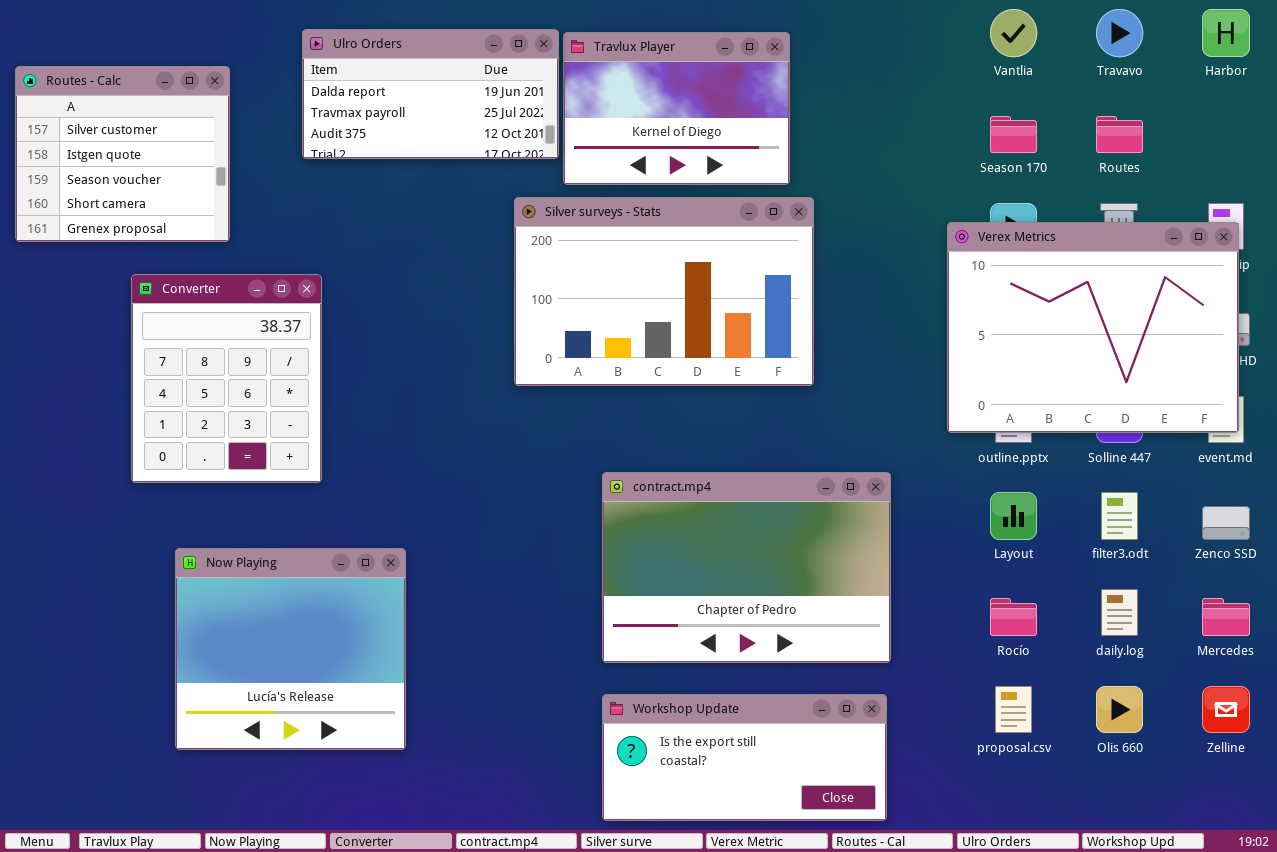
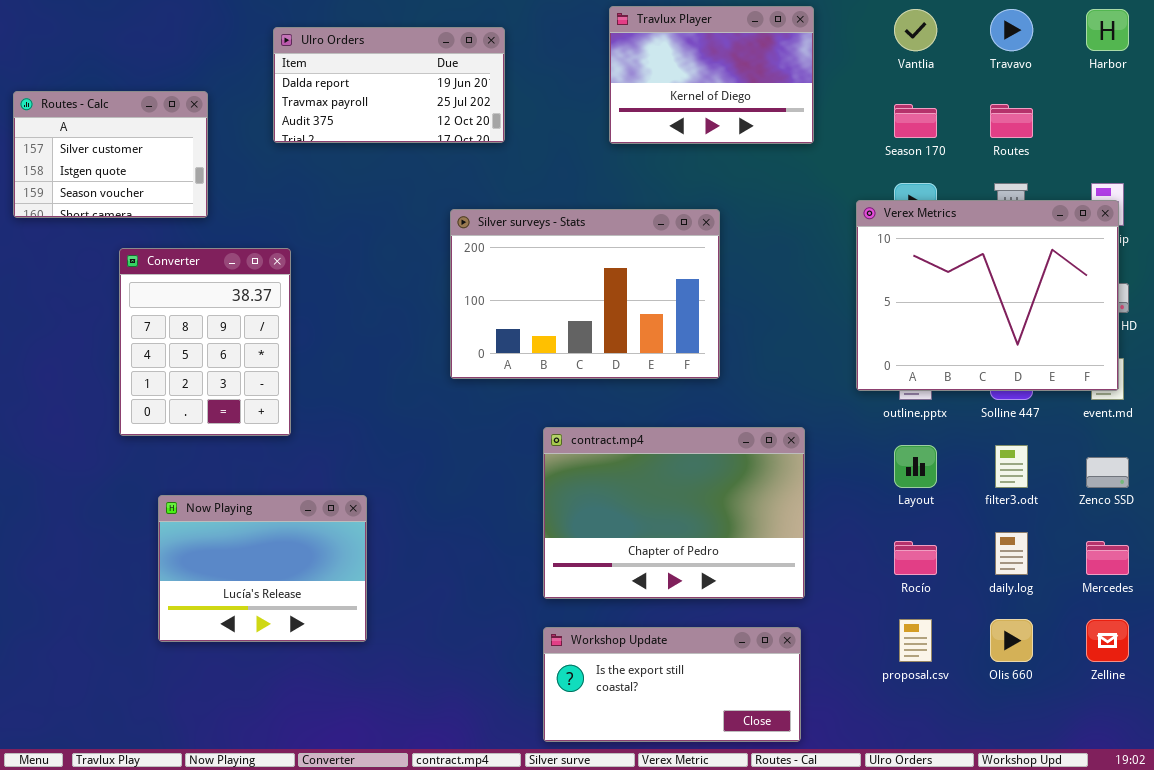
Travlux Player: [563,32,790,185] -> [609,6,814,144], moved
Routes - Calc: [15,66,230,242] -> [13,91,208,218], resized
Silver surveys - Stats: [514,197,814,386] -> [450,209,720,379], moved
Now Playing: [175,548,406,750] -> [158,495,367,642], resized

